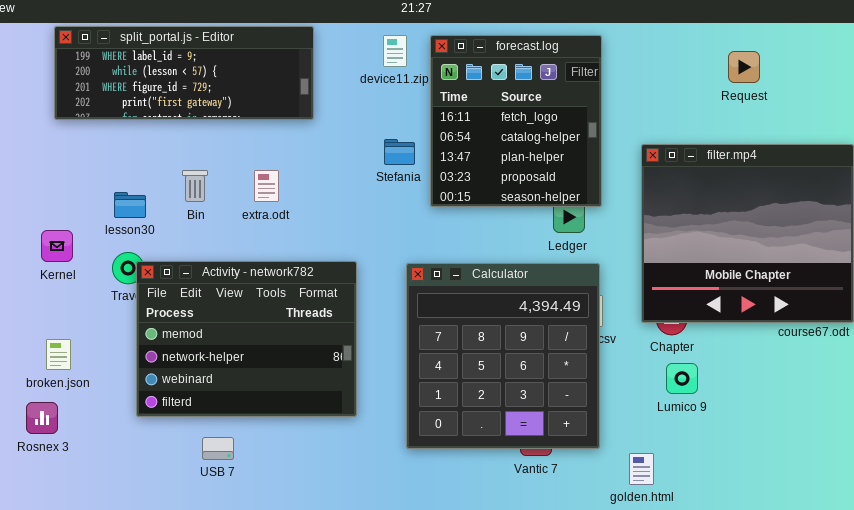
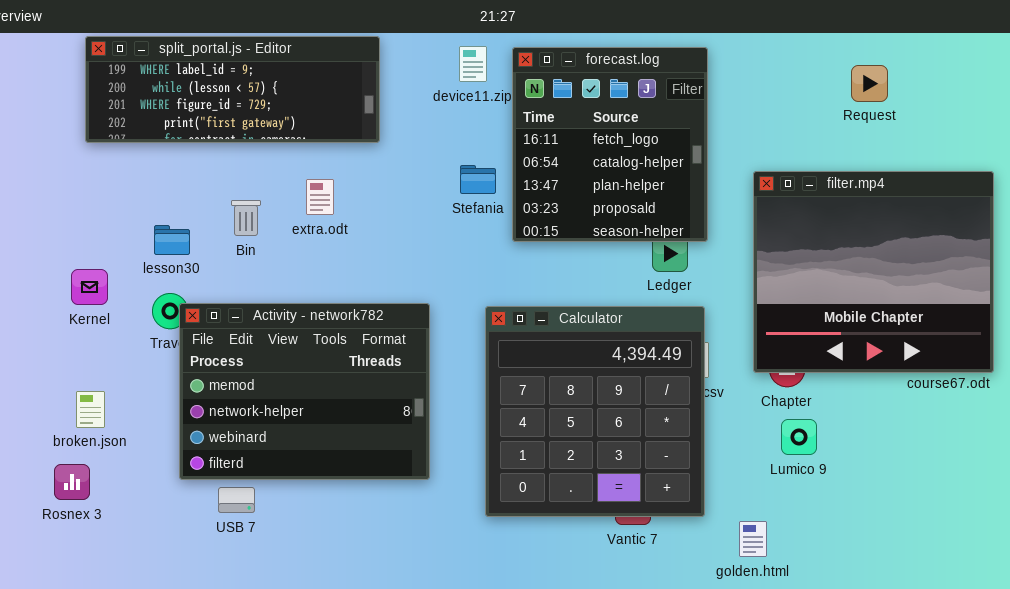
extra.odt: [254,170,279,202] -> [306,179,334,215], moved
USB 7: [202,437,234,460] -> [218,487,255,513], moved

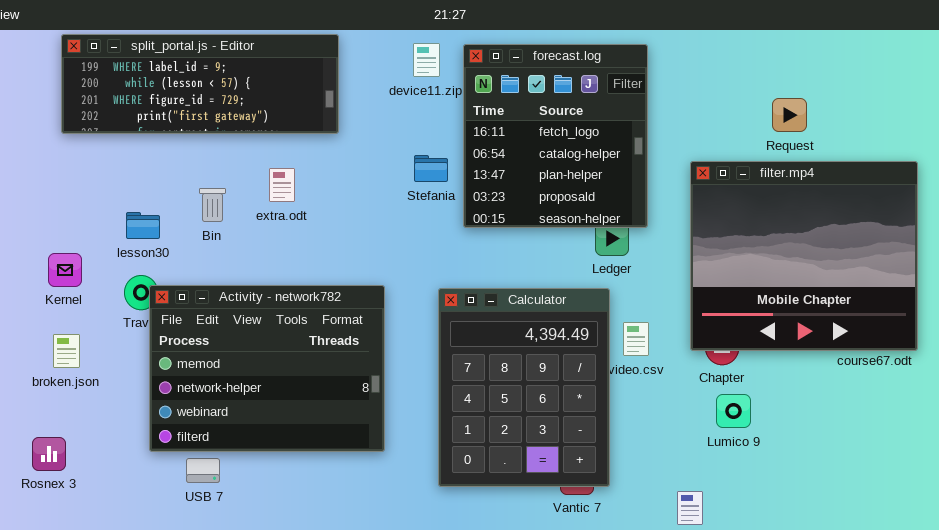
Request: [851,65,888,102] -> [772,98,807,132], moved
Calculator: [485,306,705,517] -> [438,288,610,487], resized
broken.json: [76,391,105,428] -> [53,334,80,368], moved

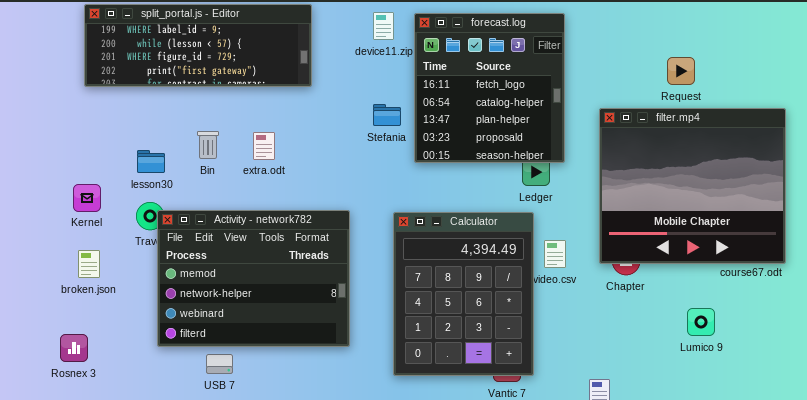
extra.odt: [269,168,295,202] -> [253,132,275,160], moved
Lumico 9: [716,394,751,428] -> [687,308,715,336], moved
USB 7: [186,458,220,483] -> [206,354,233,374], moved

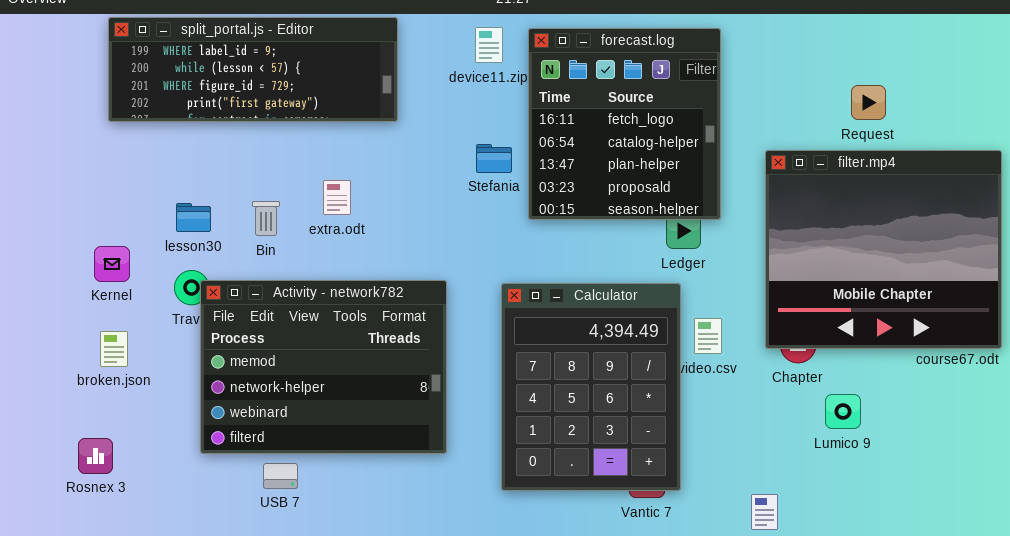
Bin: [197,131,219,159] -> [252,201,280,236], moved
Lumico 9: [687,308,715,336] -> [825,394,861,429], moved

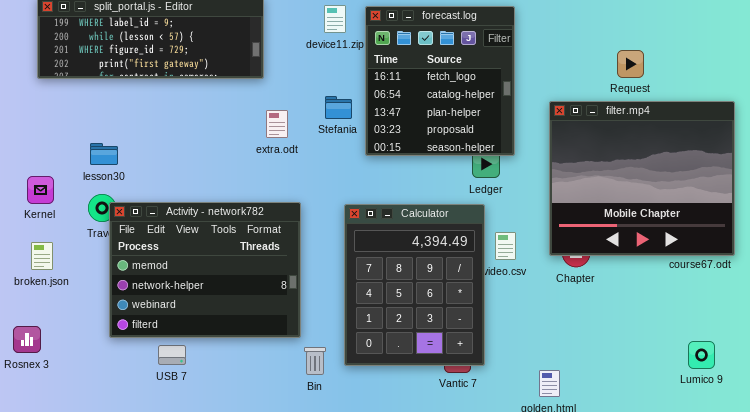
extra.odt: [323,180,351,215] -> [266,110,288,138], moved
Bin: [252,201,280,236] -> [304,347,326,375], moved
Lumico 9: [825,394,861,429] -> [688,341,715,369], moved

